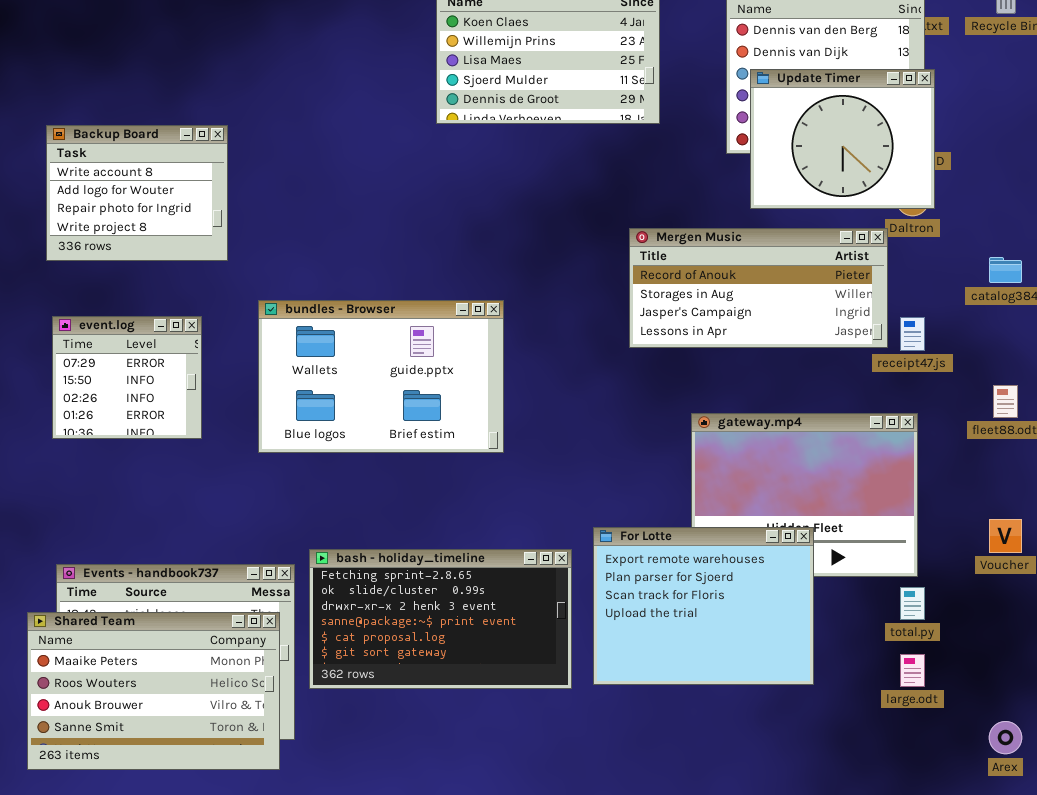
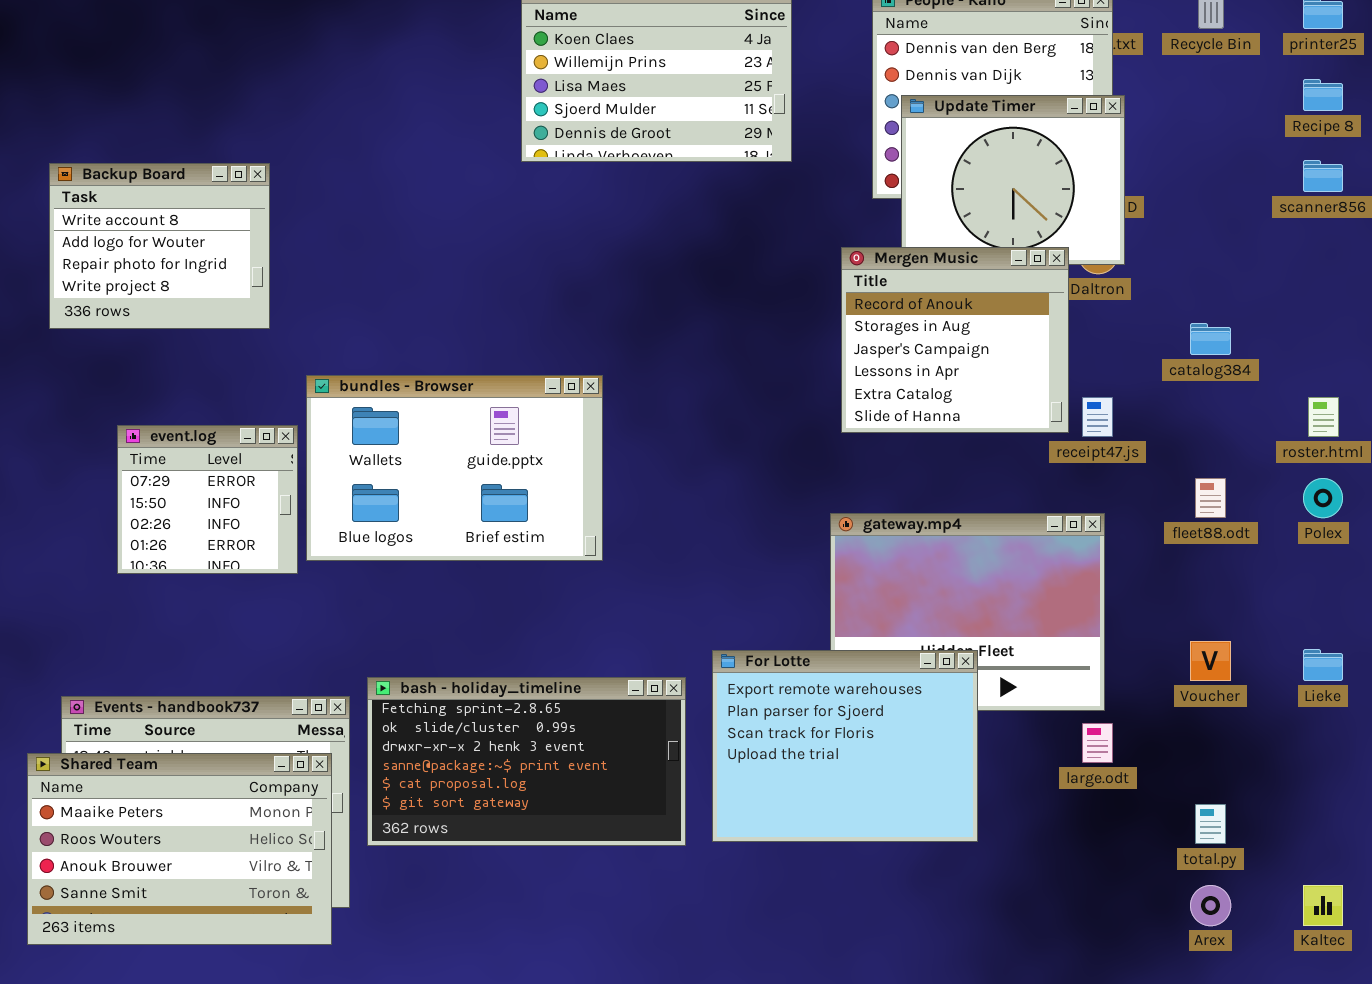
Mergen Music: [629,228,888,348] -> [841,247,1069,433], resized
event.log: [52,316,202,439] -> [117,425,298,574], moved
total.py: [900,587,925,620] -> [1195,804,1226,844], moved
large.odt: [900,654,925,687] -> [1082,723,1113,763], moved

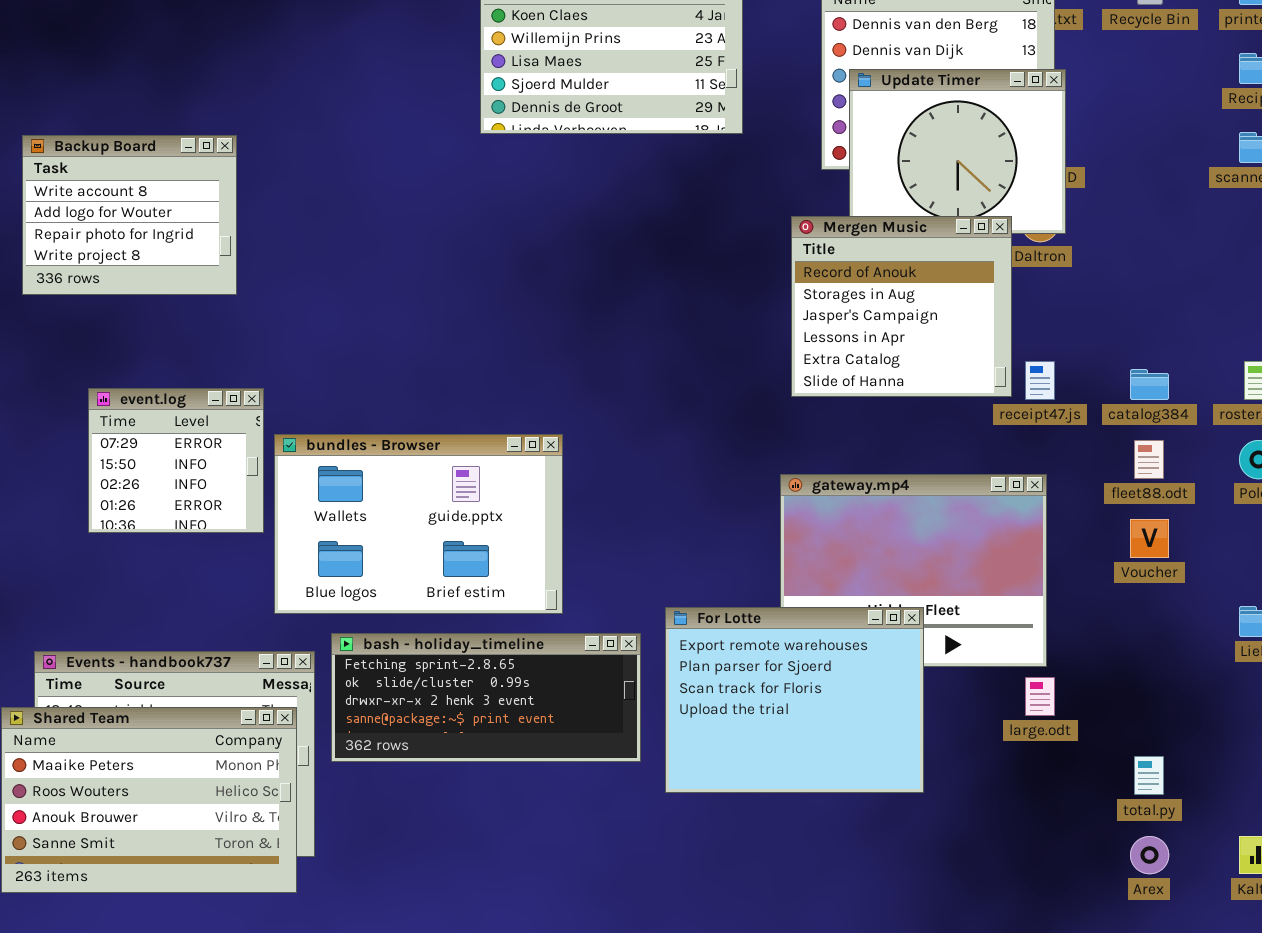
catalog384: [1190,323,1231,355] -> [1130,369,1169,400], moved
bundles - Browser: [306,375,603,561] -> [274,434,563,614], moved
Voucher: [1190,641,1231,681] -> [1130,519,1169,558], moved
bash - holiday_timeline: [367,677,686,846] -> [331,633,641,762], resized

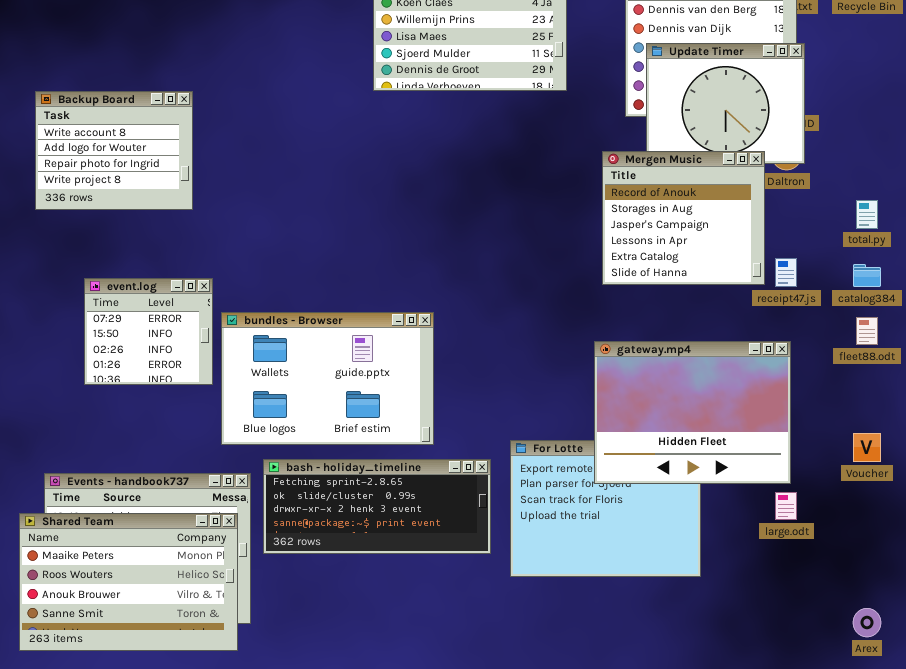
gateway.mp4: [780,474,1047,667] -> [594,341,791,484], raised
Voucher: [1130,519,1169,558] -> [853,433,881,462], moved
total.py: [1134,756,1164,795] -> [856,200,878,229], moved

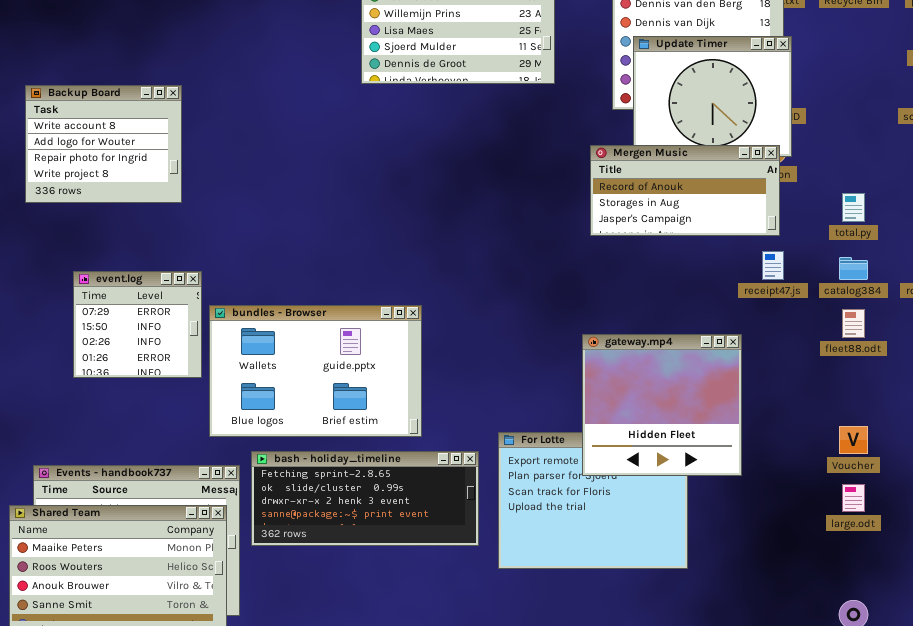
Mergen Music: [602,151,765,285] -> [590,145,780,236], resized
gateway.mp4: [594,341,791,484] -> [582,334,742,476], resized
large.odt: [775,492,797,520] -> [842,484,865,512], moved

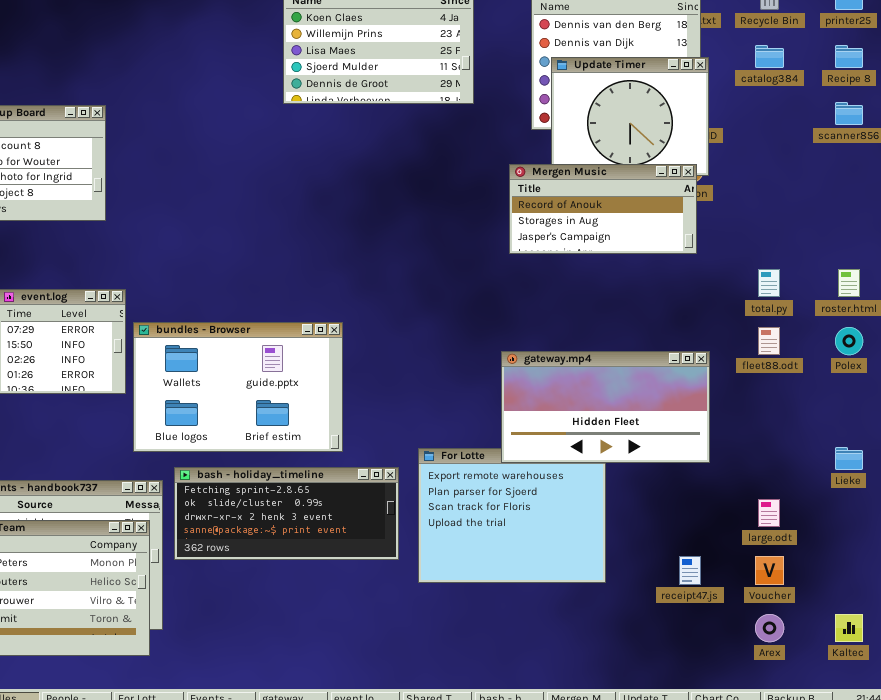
total.py: [842,193,865,222] -> [758,269,780,297], moved
receipt47.js: [762,251,784,280] -> [679,556,701,585], moved
catalog384: [839,257,868,280] -> [755,45,784,68], moved
gateway.mp4: [582,334,742,476] -> [501,351,710,463], resized
Voucher: [839,426,868,454] -> [755,556,784,585], moved

